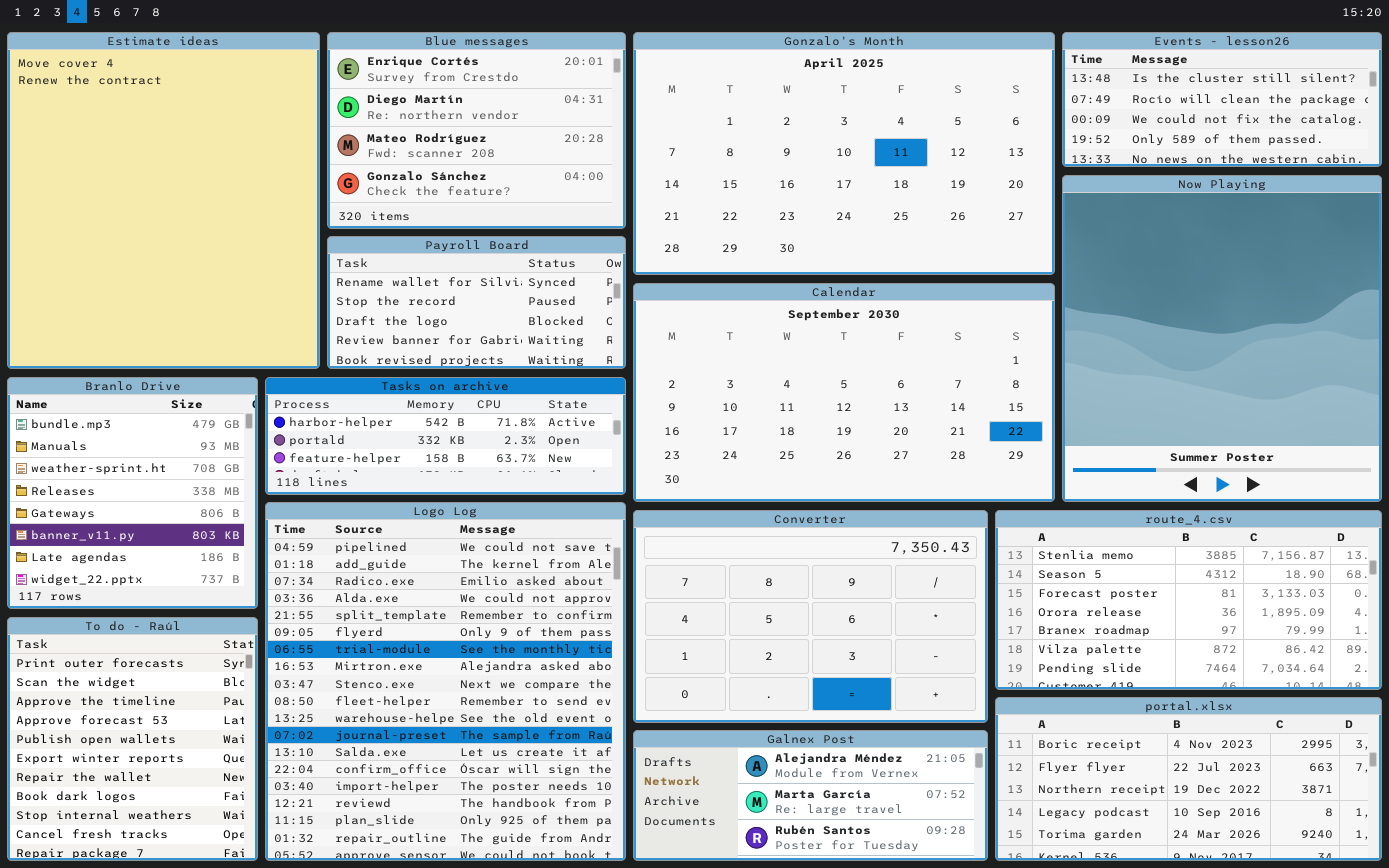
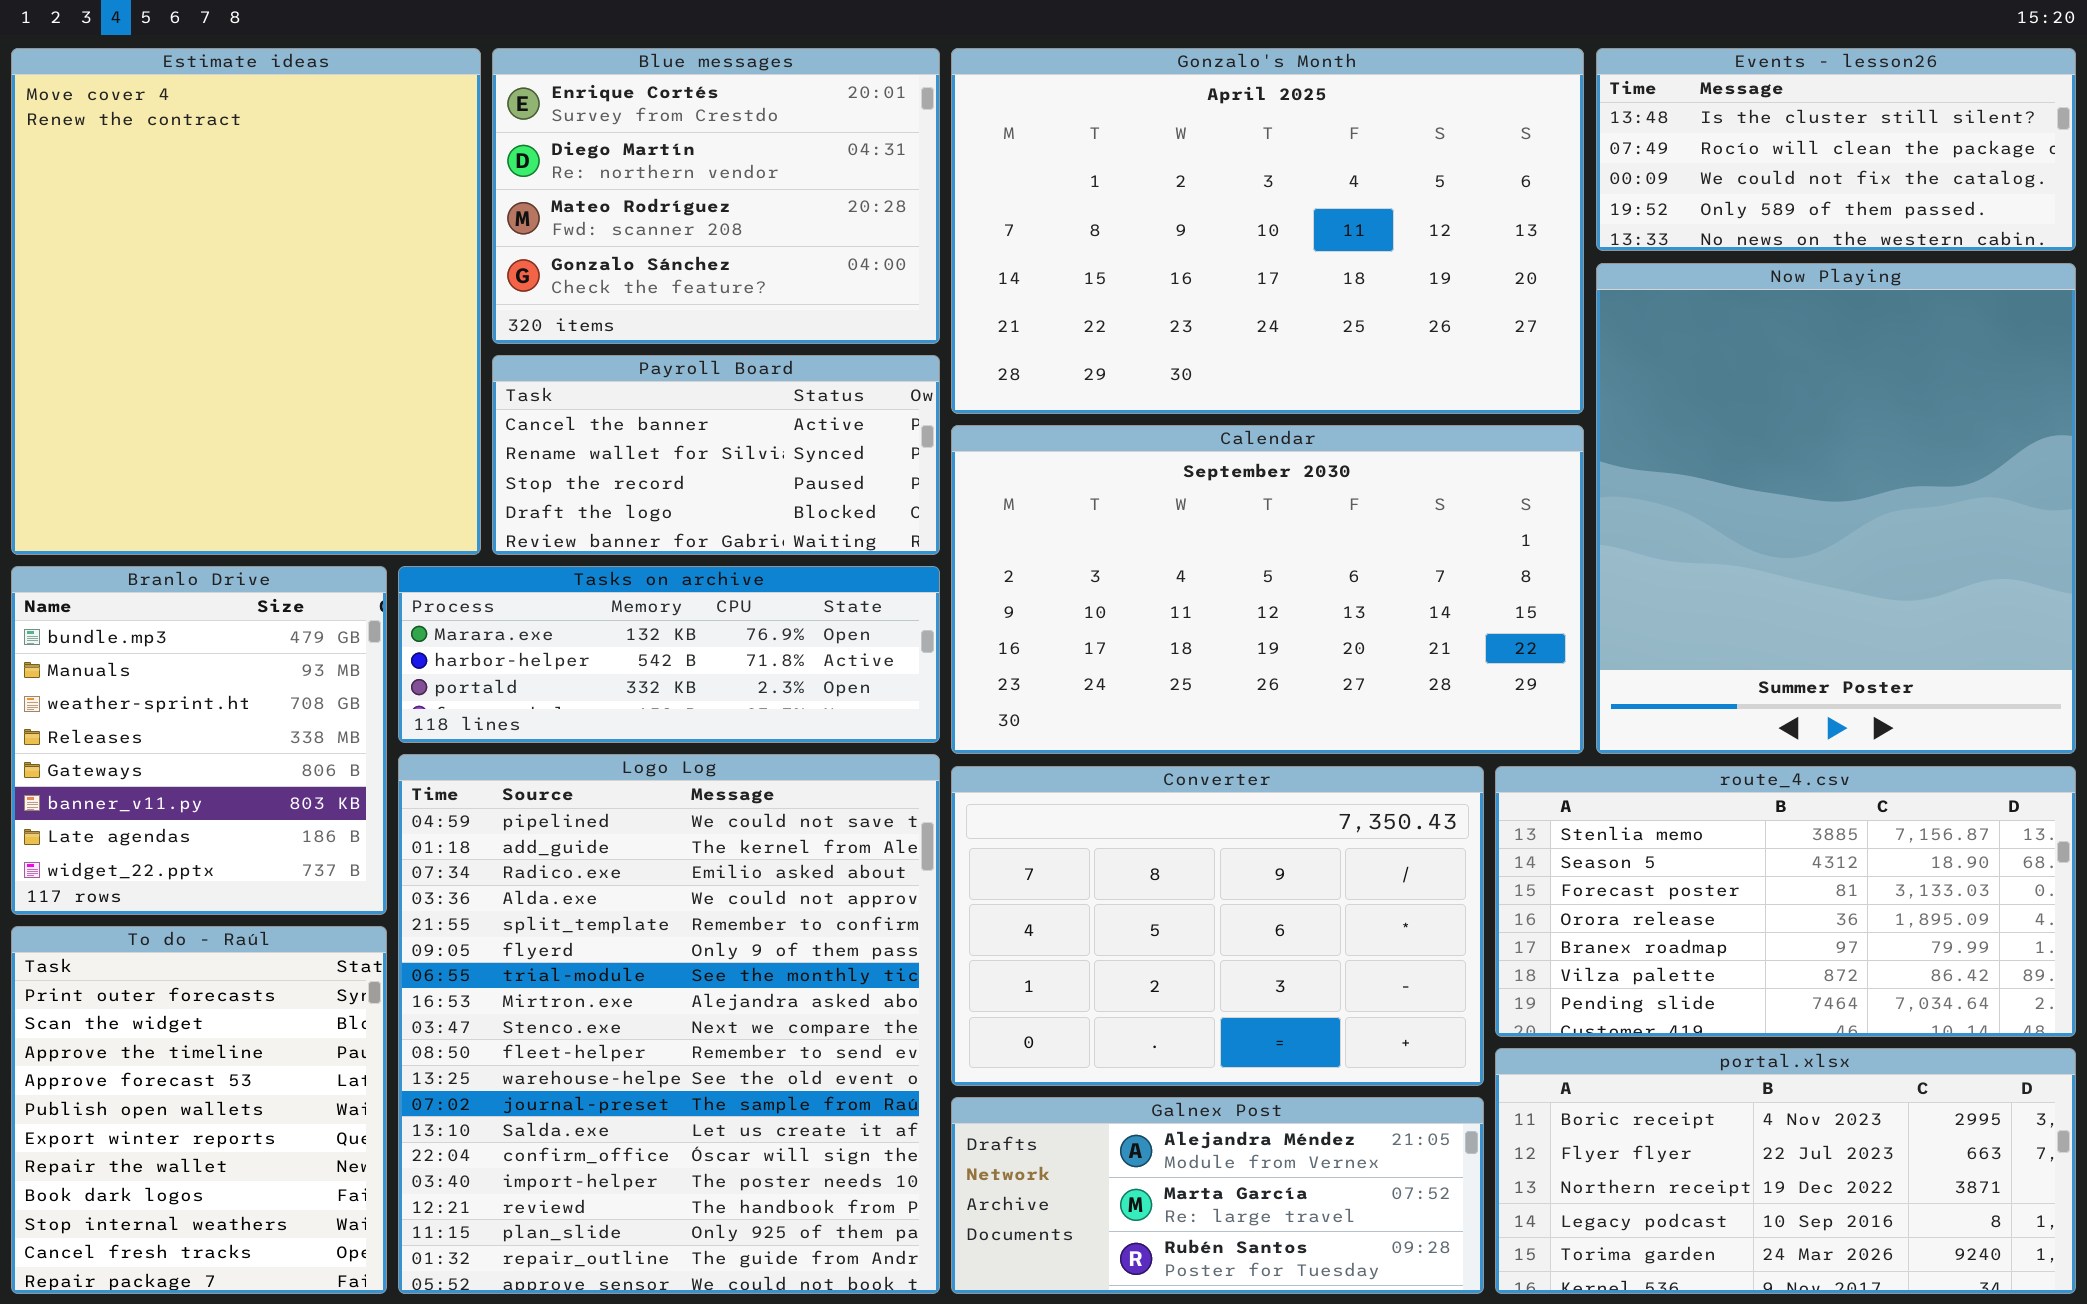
Payroll Board: [327,236,626,369] -> [492,355,940,555], scrolled up 1 row
Tasks on archive: [265,377,626,495] -> [398,566,940,743], scrolled up 1 row

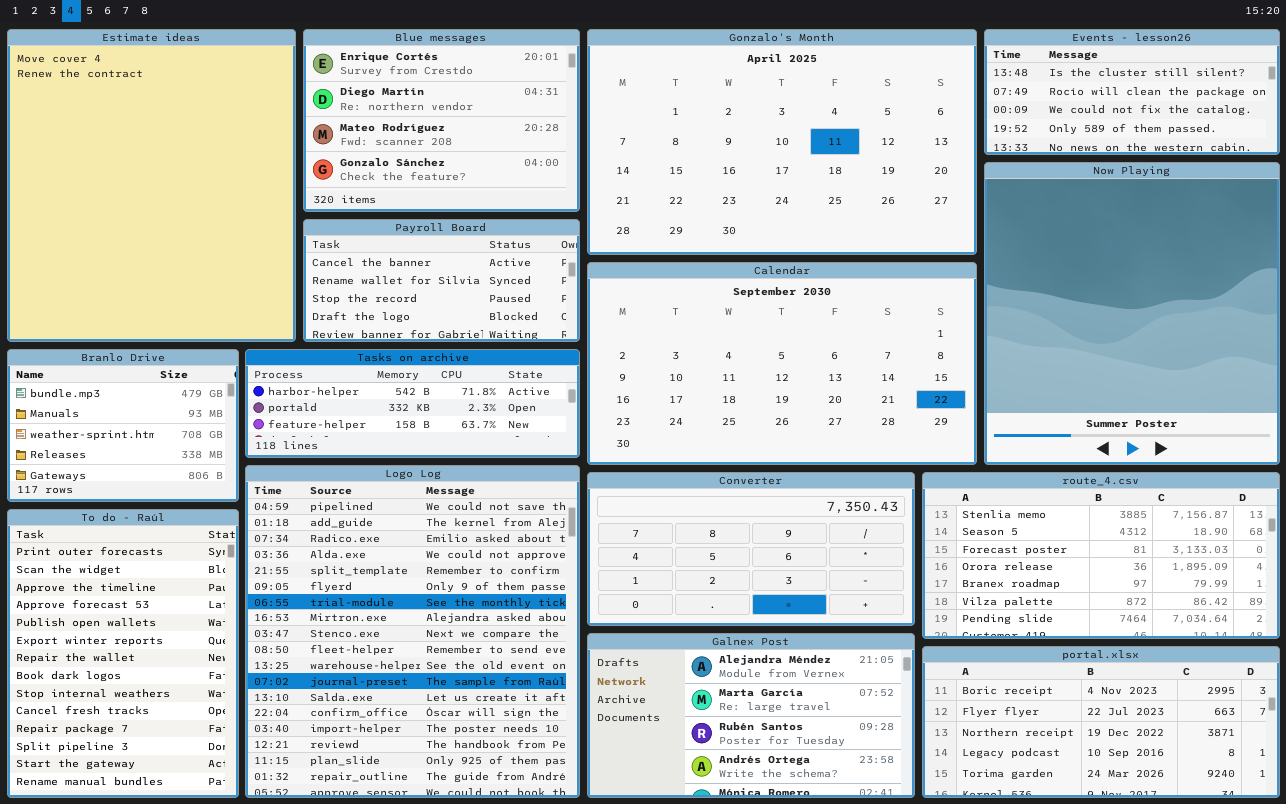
Branlo Drive: [11,566,387,915] -> [7,349,239,502], resized
Tasks on archive: [398,566,940,743] -> [245,349,580,458], scrolled down 1 row
Converter: [951,766,1484,1086] -> [587,472,915,626], resized
To do - Raúl: [11,926,387,1294] -> [7,509,239,798], resized
Galnex Post: [951,1097,1484,1294] -> [587,633,915,798], resized

